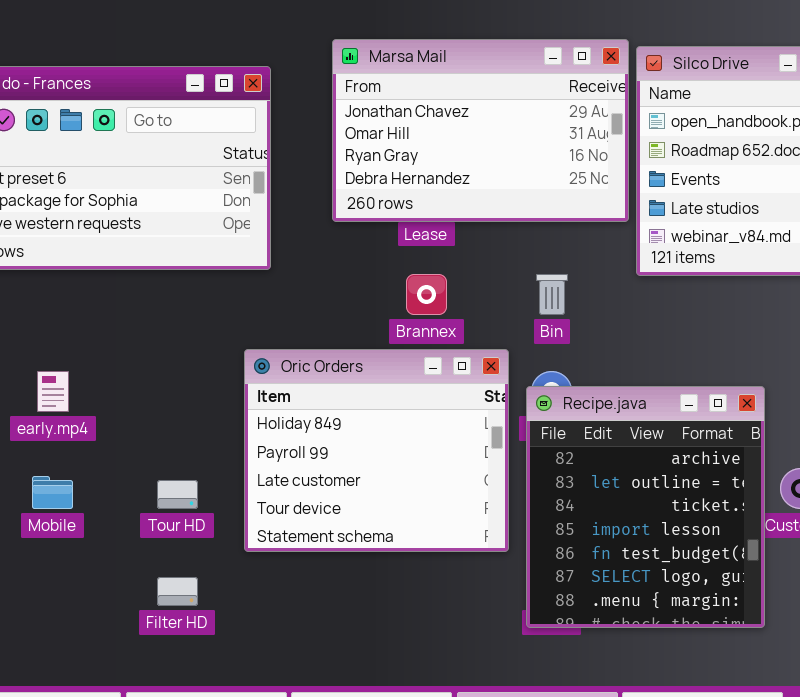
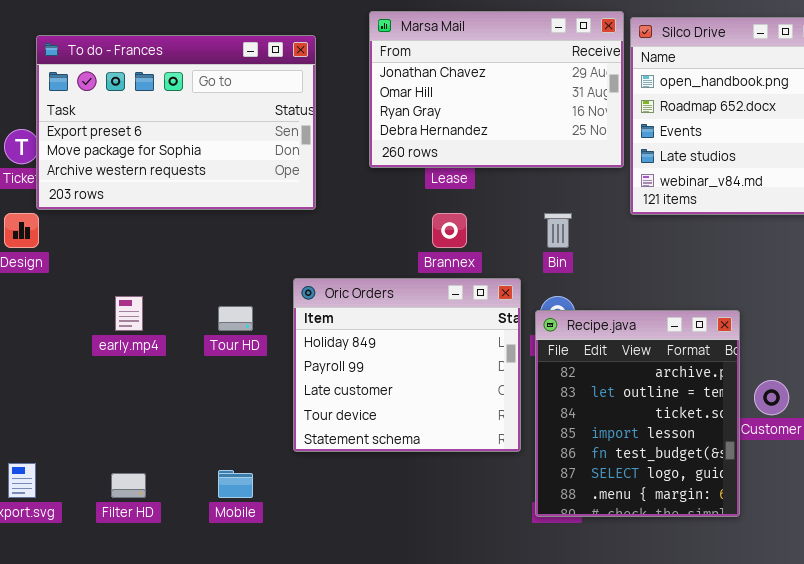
Mobile: [32,476,73,509] -> [218,470,253,498], moved
Tour HD: [157,480,198,509] -> [218,306,253,331], moved
Filter HD: [157,577,198,606] -> [111,473,146,498], moved

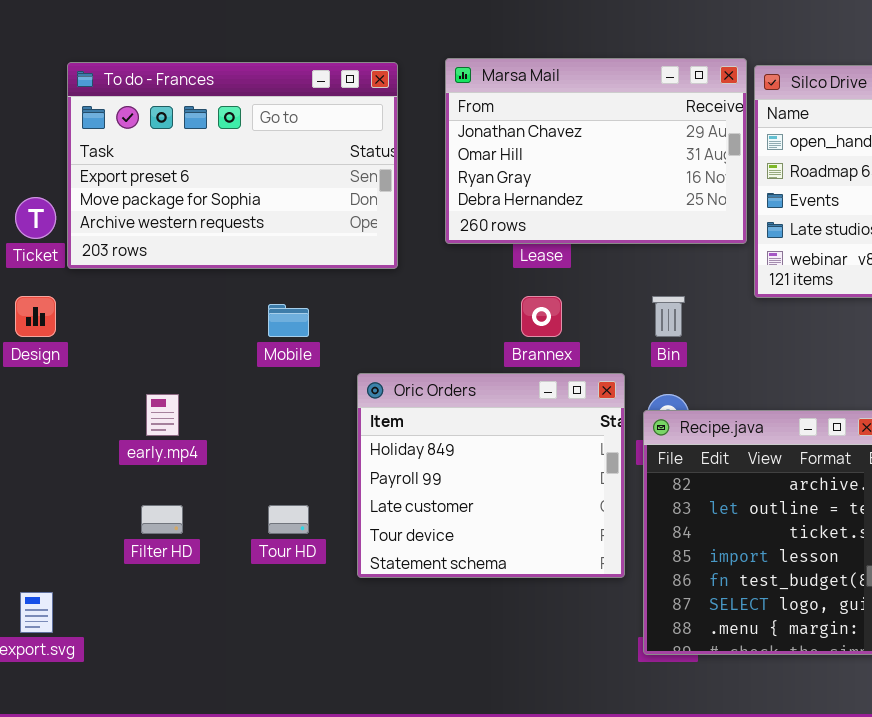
To do - Frances: [36,35,316,210] -> [67,62,398,269], moved
Tour HD: [218,306,253,331] -> [268,505,309,534], moved
Mobile: [218,470,253,498] -> [268,304,309,337], moved
Filter HD: [111,473,146,498] -> [141,505,183,534], moved

